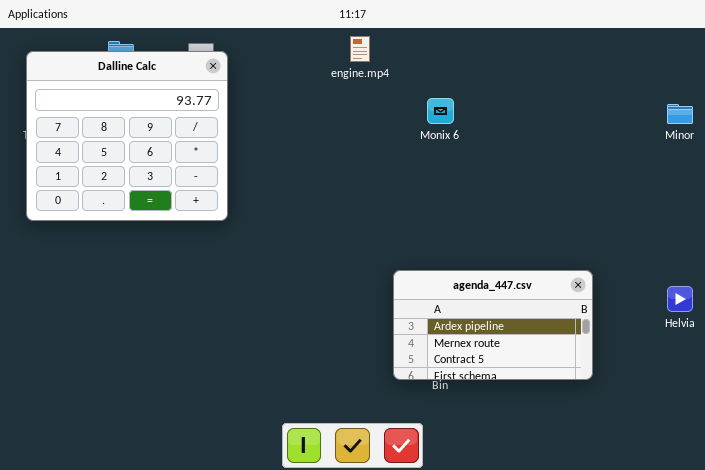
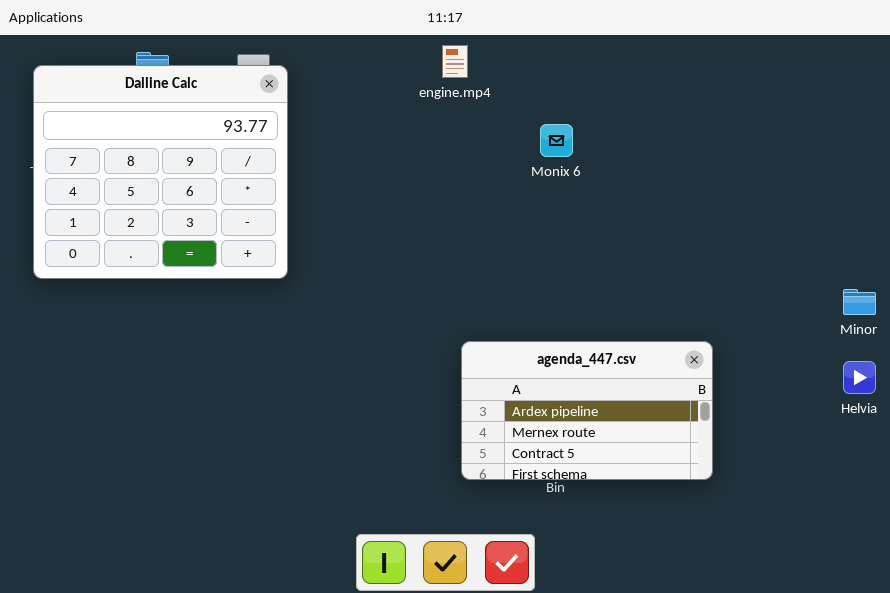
Minor: [667,104,693,124] -> [843,289,876,315], moved
agenda_447.csv: [393,270,593,380] -> [461,341,713,480], moved

